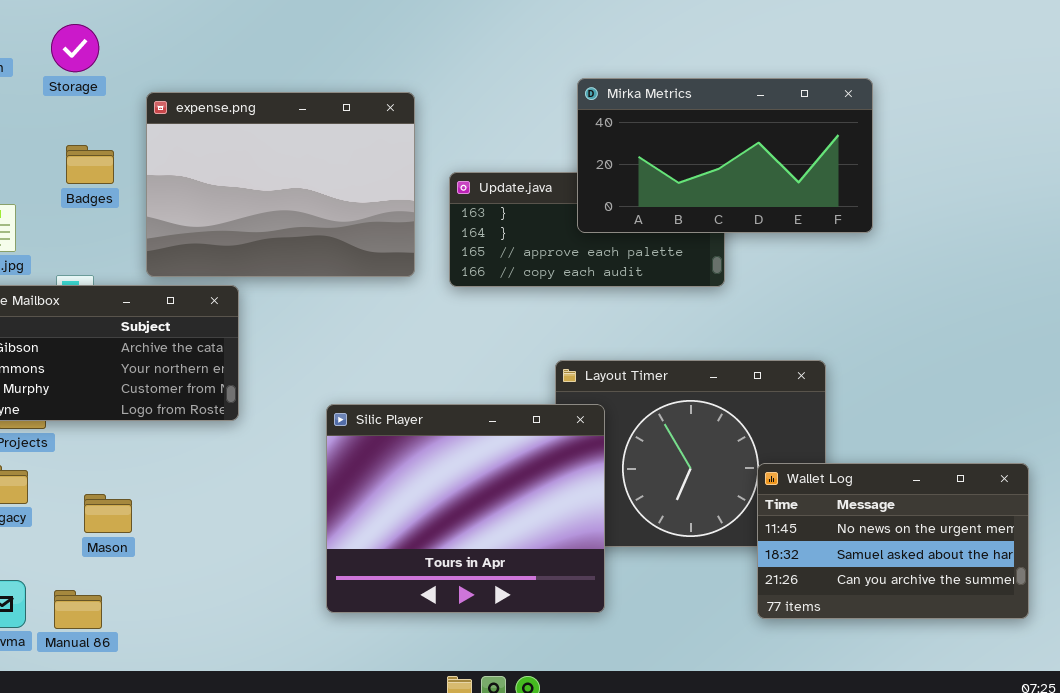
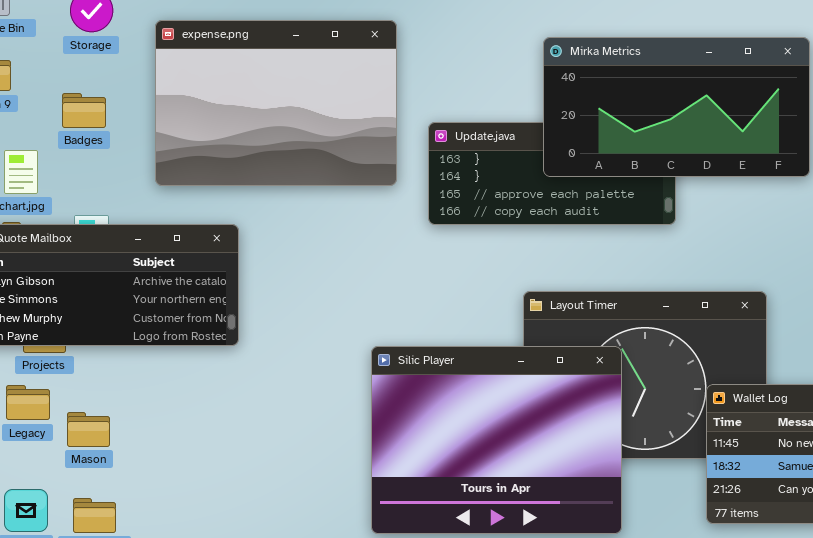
expense.png: [146,92,415,277] -> [155,20,397,186], moved
Badges: [66,145,114,184] -> [62,93,106,128], moved
Silic Player: [326,404,605,613] -> [371,346,622,534], moved
Mason: [84,494,132,533] -> [67,412,110,447], moved

